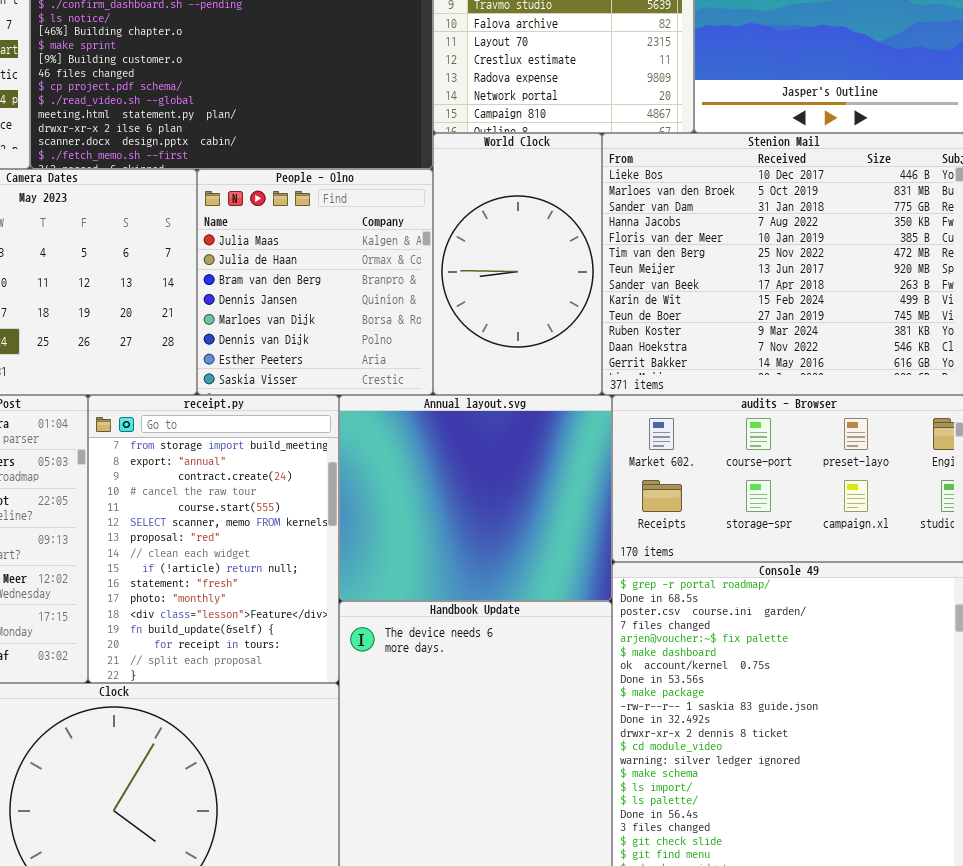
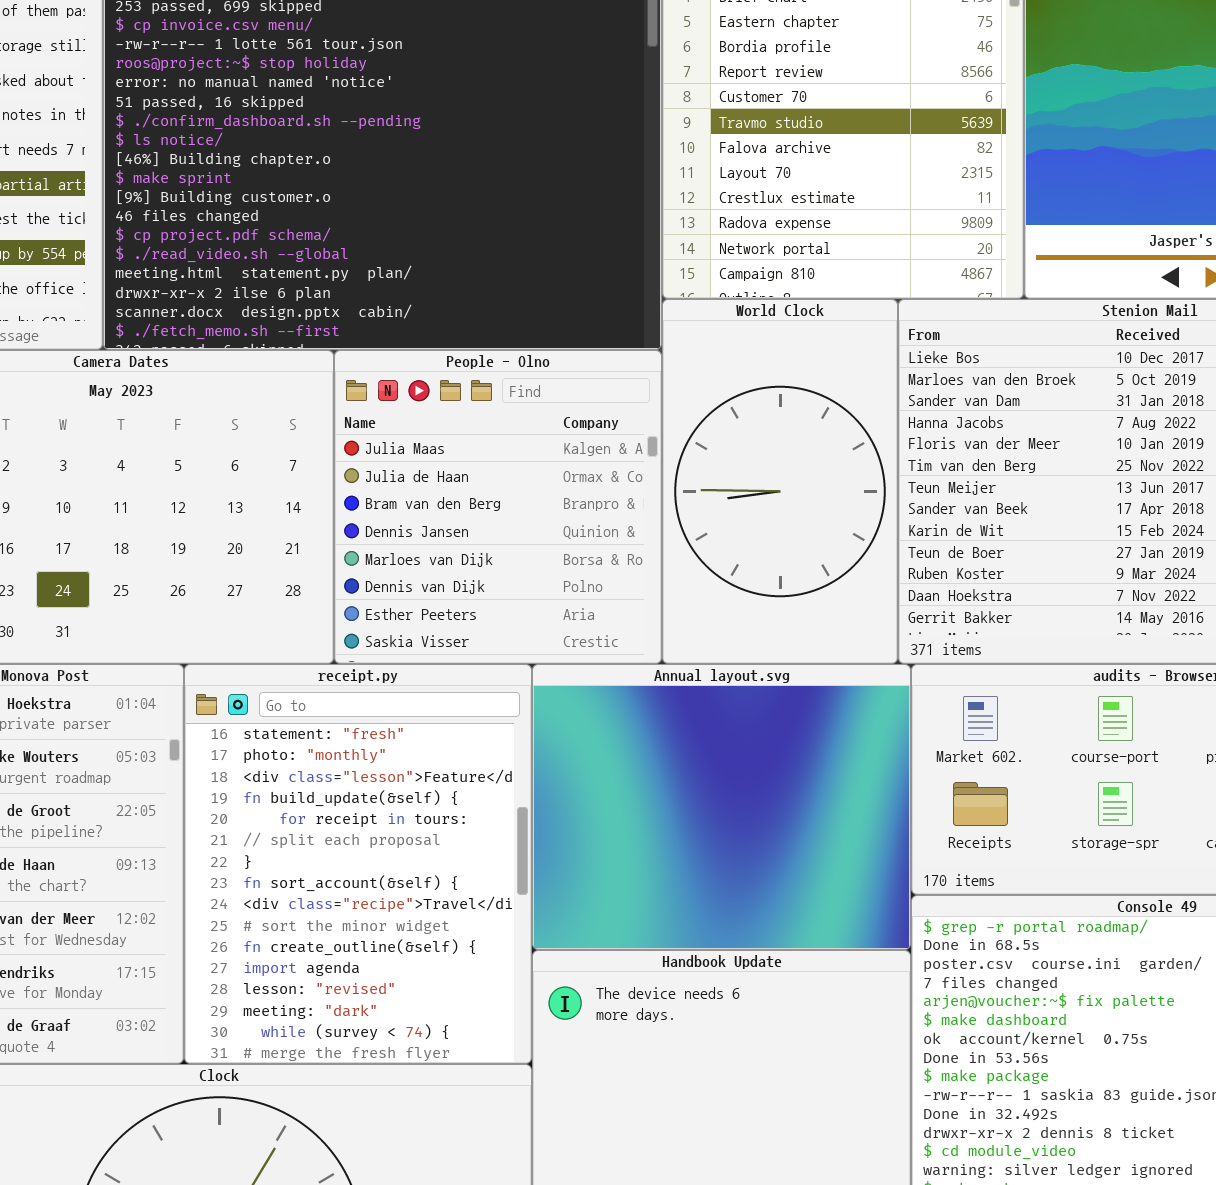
receipt.py: [88,395,339,683] -> [184,664,532,1064], scrolled down 9 rows

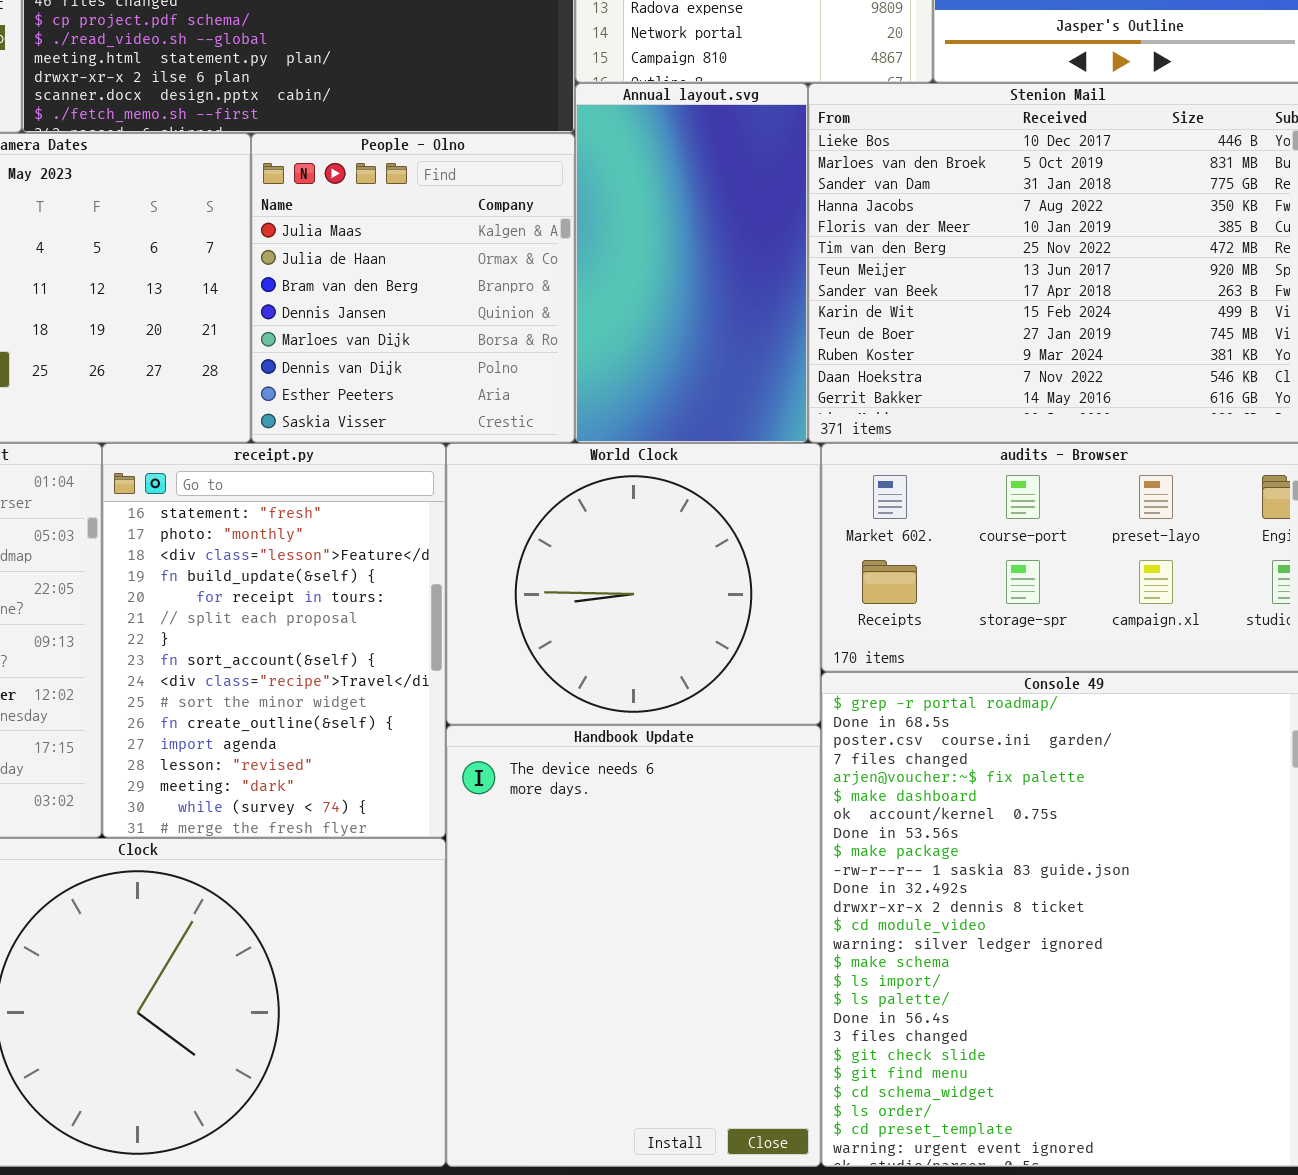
World Clock: [662,299,898,664] -> [446,443,821,725], moved, resized
Annual layout.svg: [532,664,911,950] -> [575,83,808,443], moved, resized

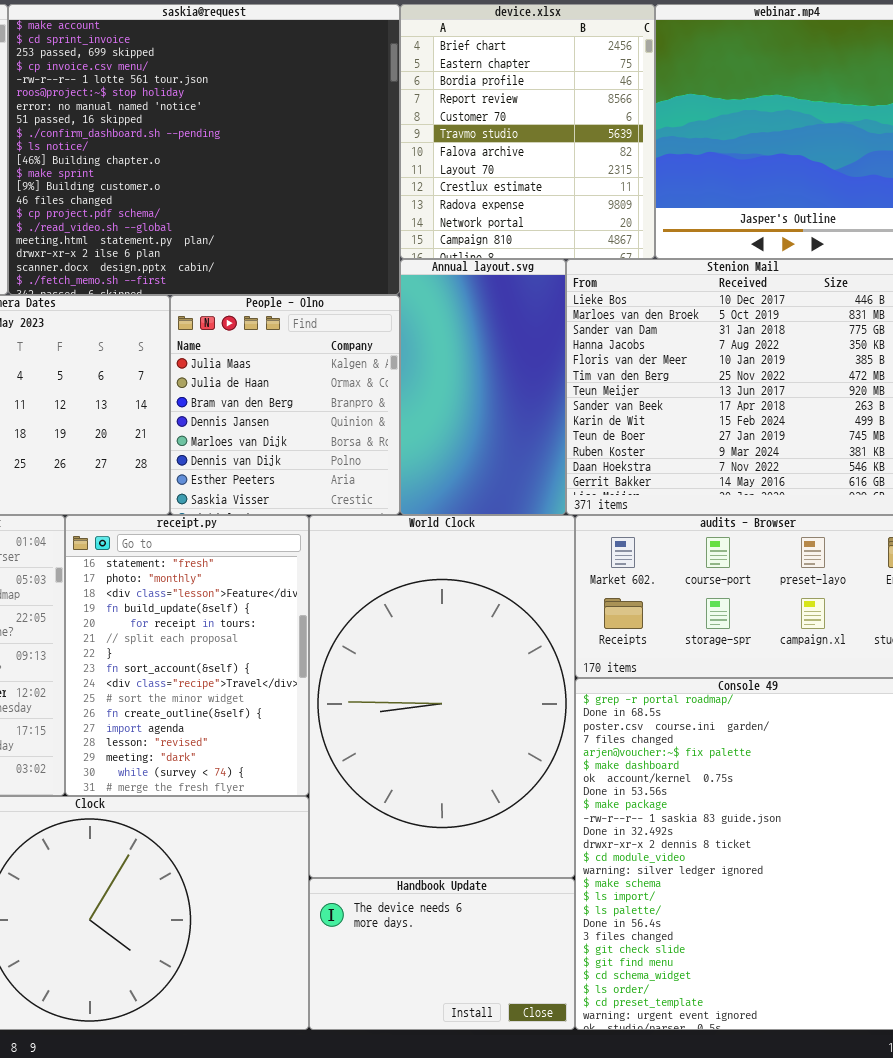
World Clock: [446,443,821,725] -> [309,515,575,878], resized
Handbook Update: [446,725,821,1167] -> [309,878,575,1030], resized

